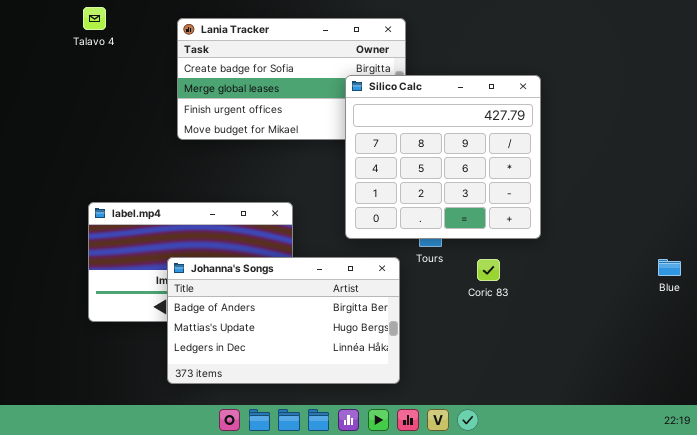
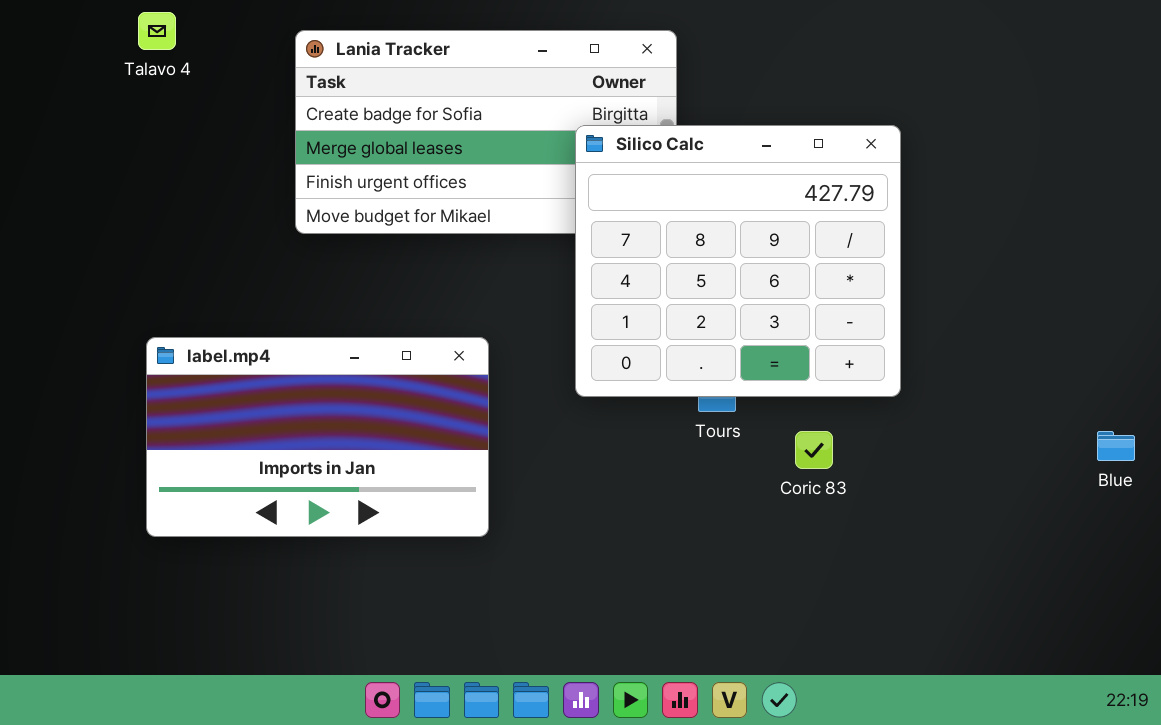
Johanna's Songs: [167,257,400,384] -> none, closed

